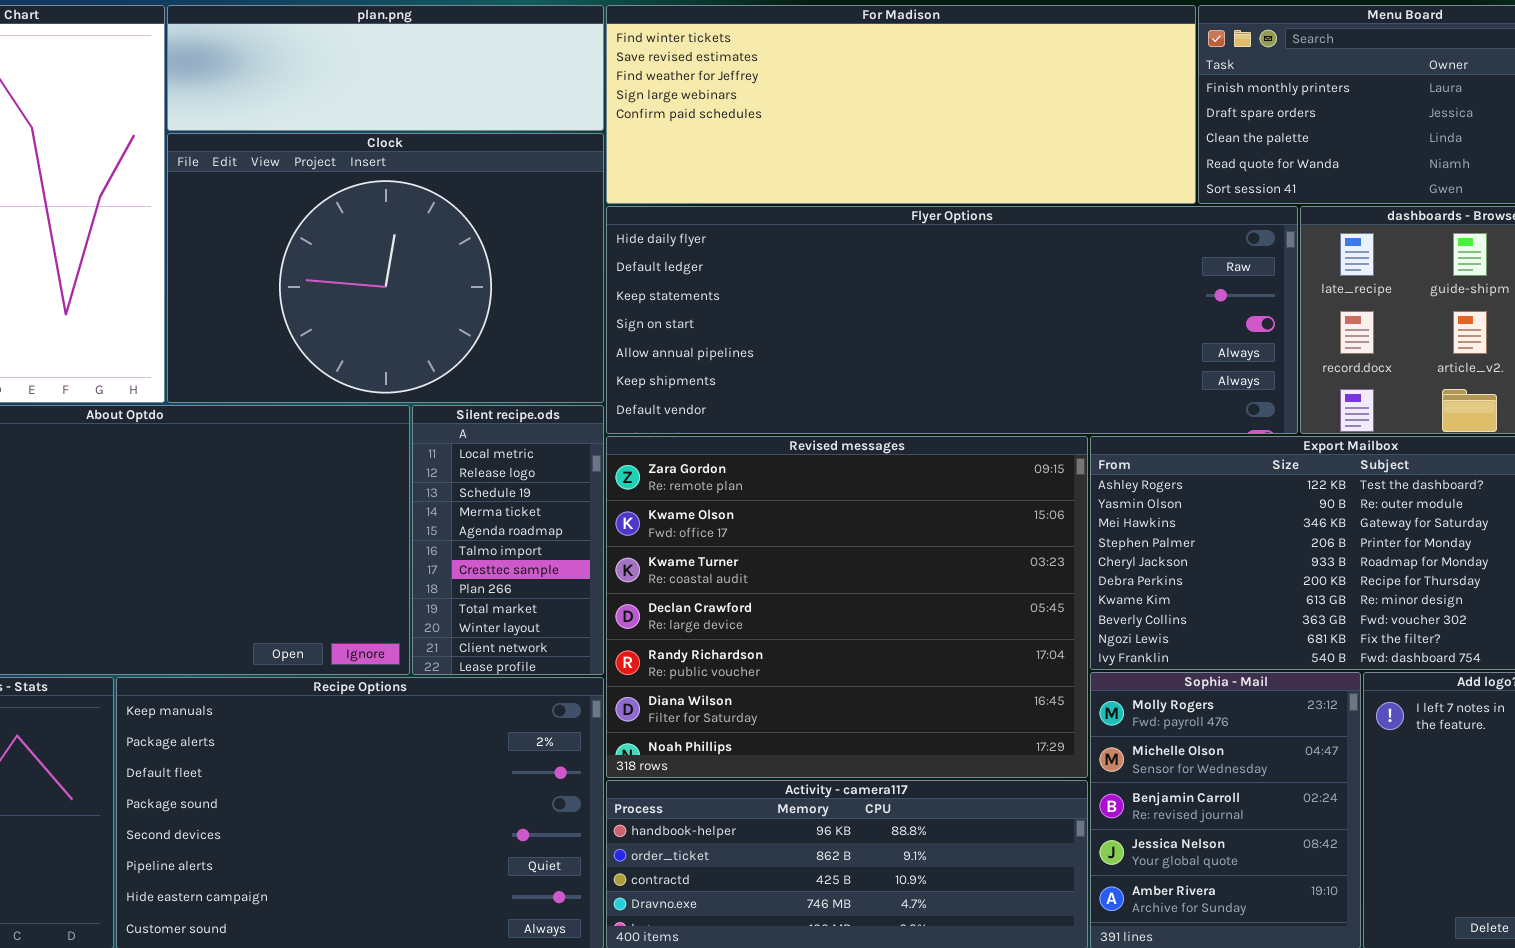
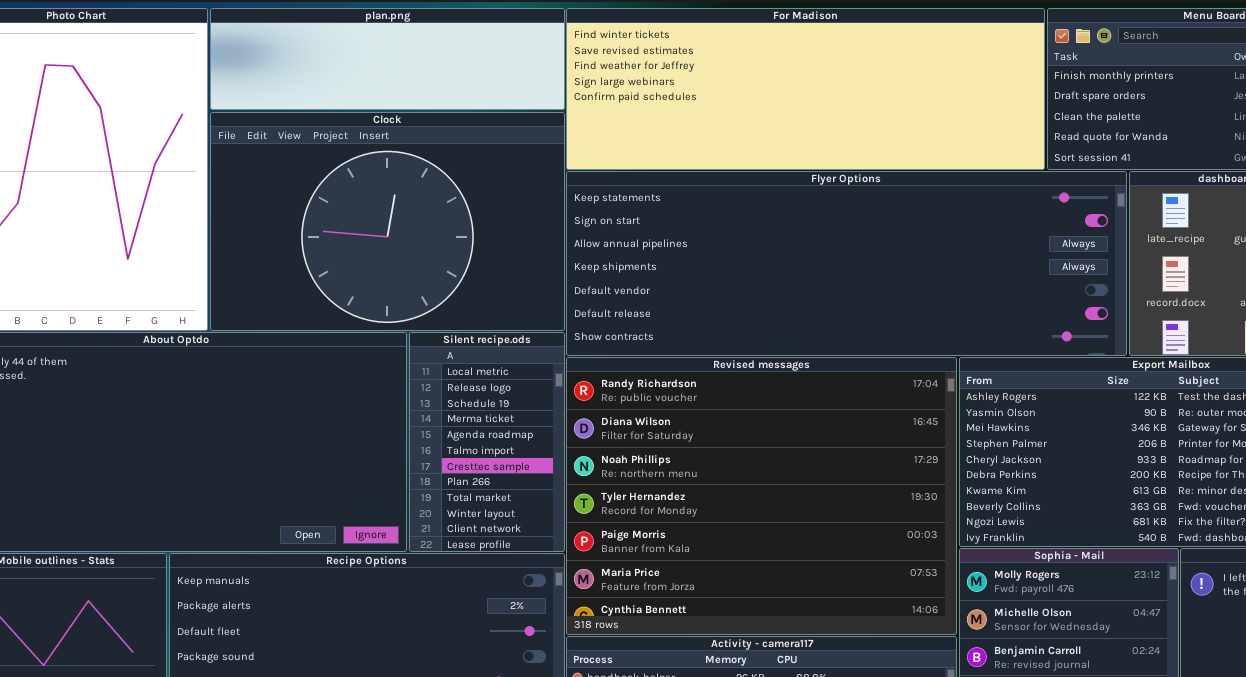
Flyer Options: [606,206,1298,434] -> [566,171,1127,356], scrolled down 2 rows
Revised messages: [606,436,1088,778] -> [566,357,957,635], scrolled down 4 rows

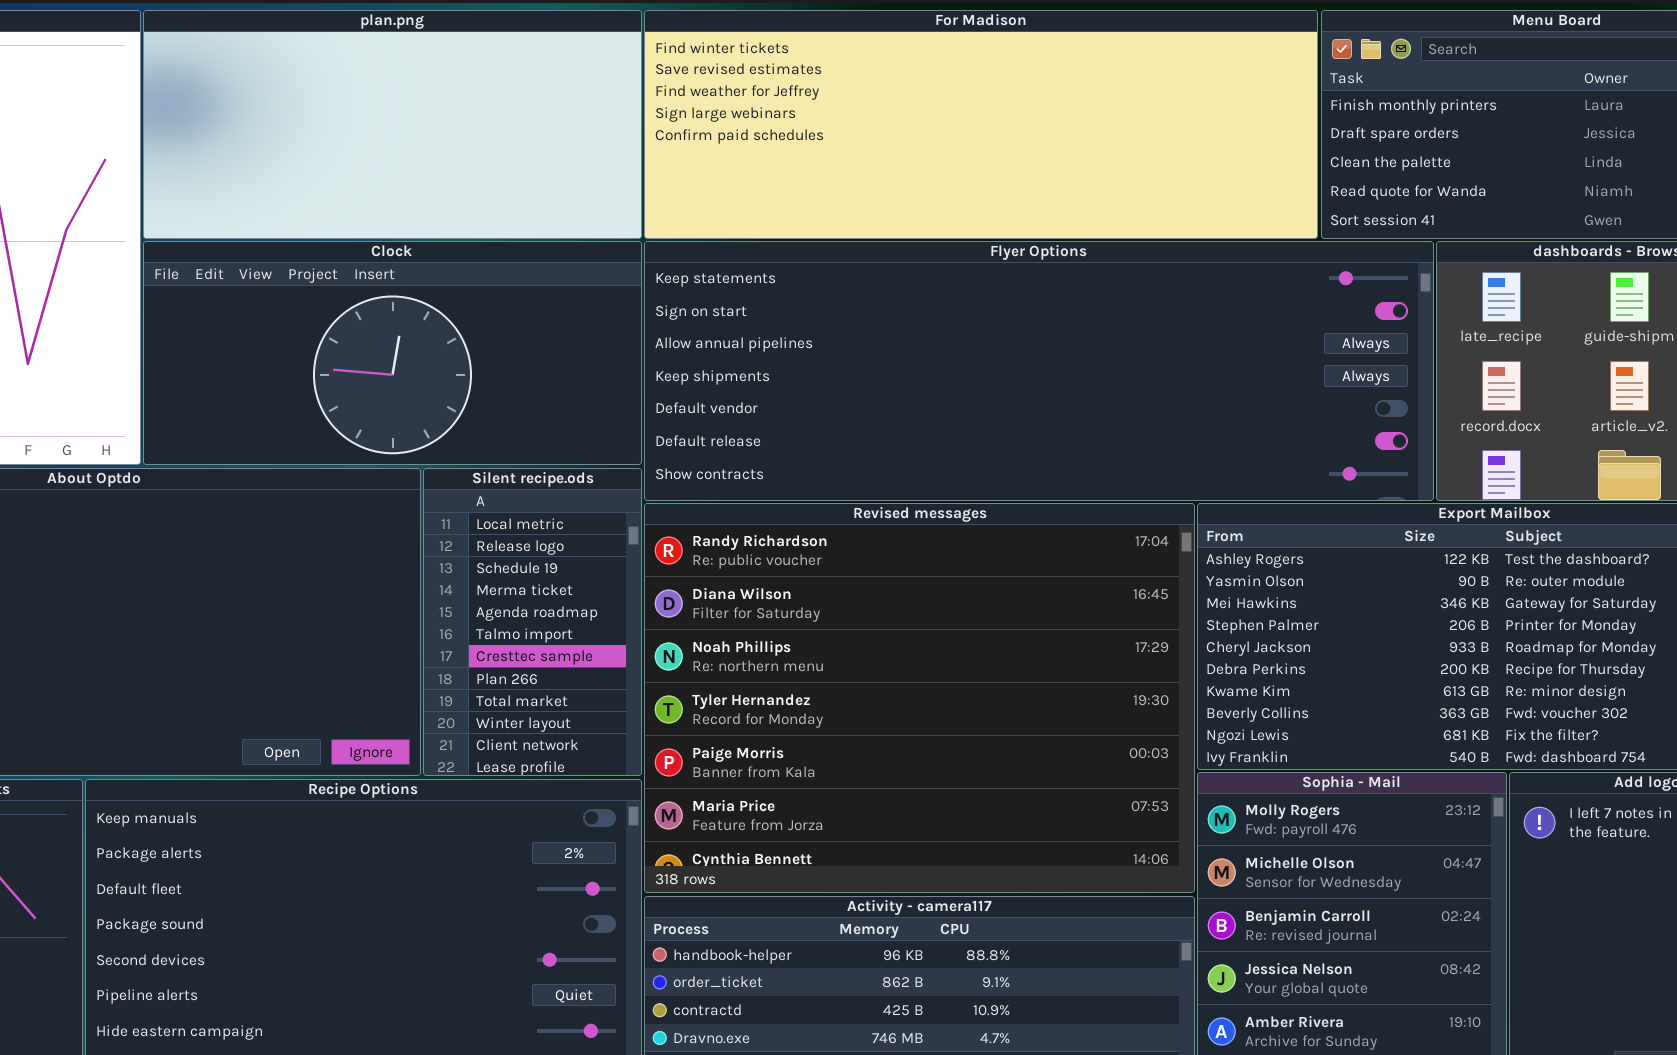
plan.png: [210,8,565,110] -> [143,10,642,239], resized
Clock: [210,112,565,331] -> [143,241,642,465], resized

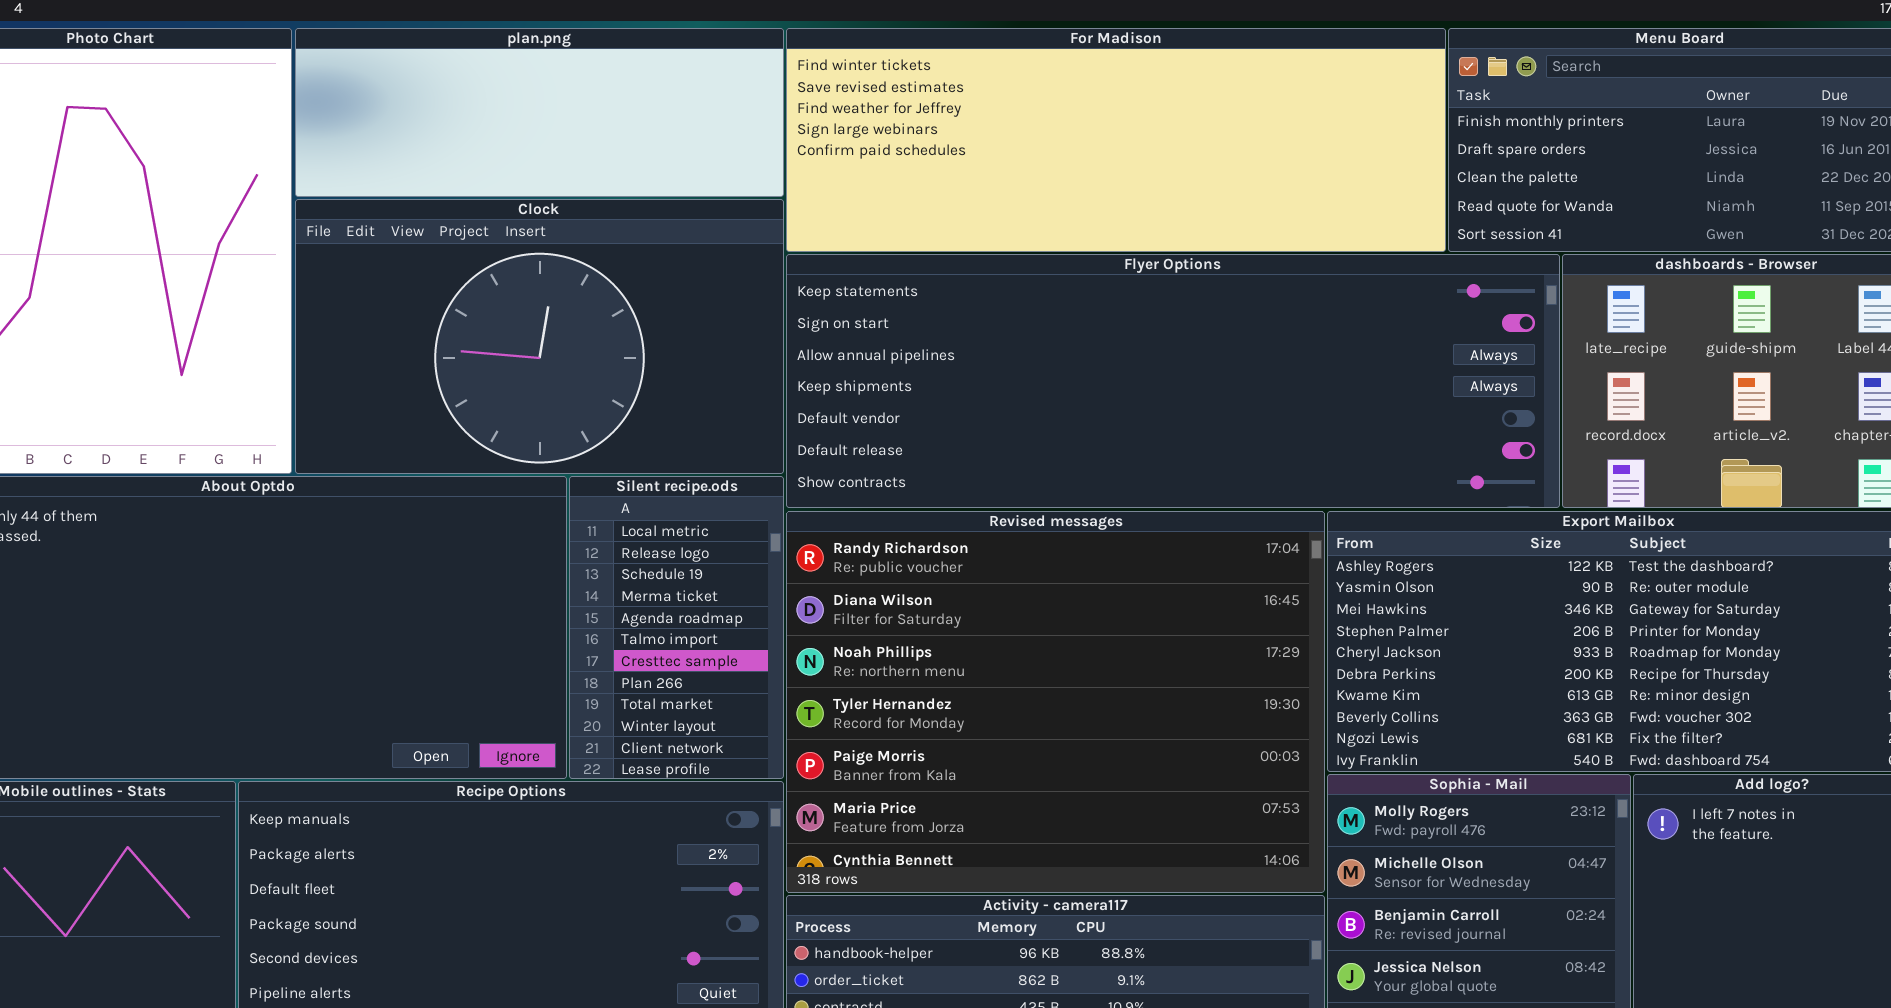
plan.png: [143,10,642,239] -> [295,28,784,197], resized
Clock: [143,241,642,465] -> [295,199,784,474], resized

